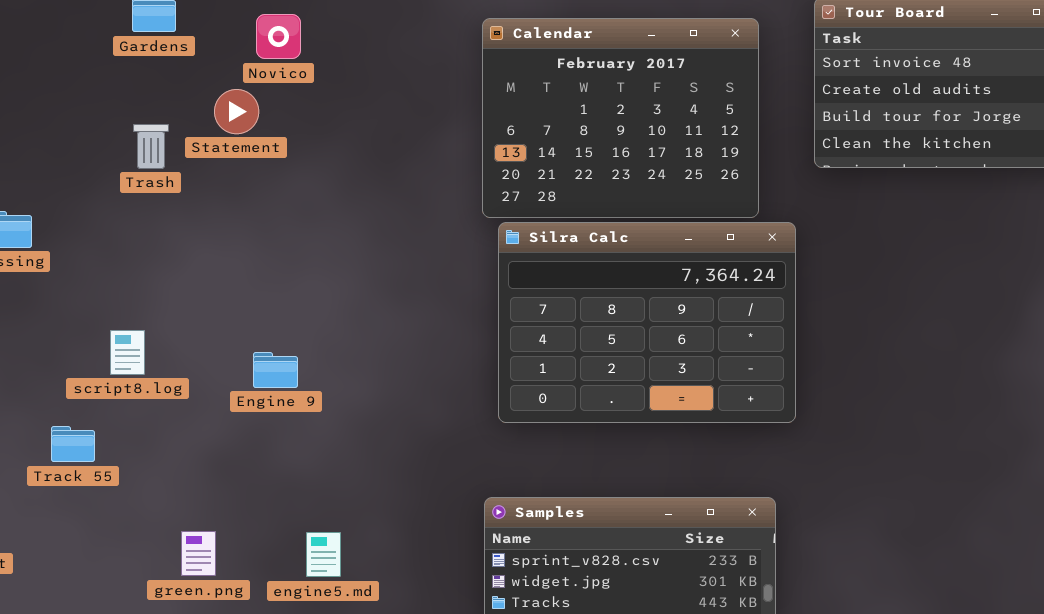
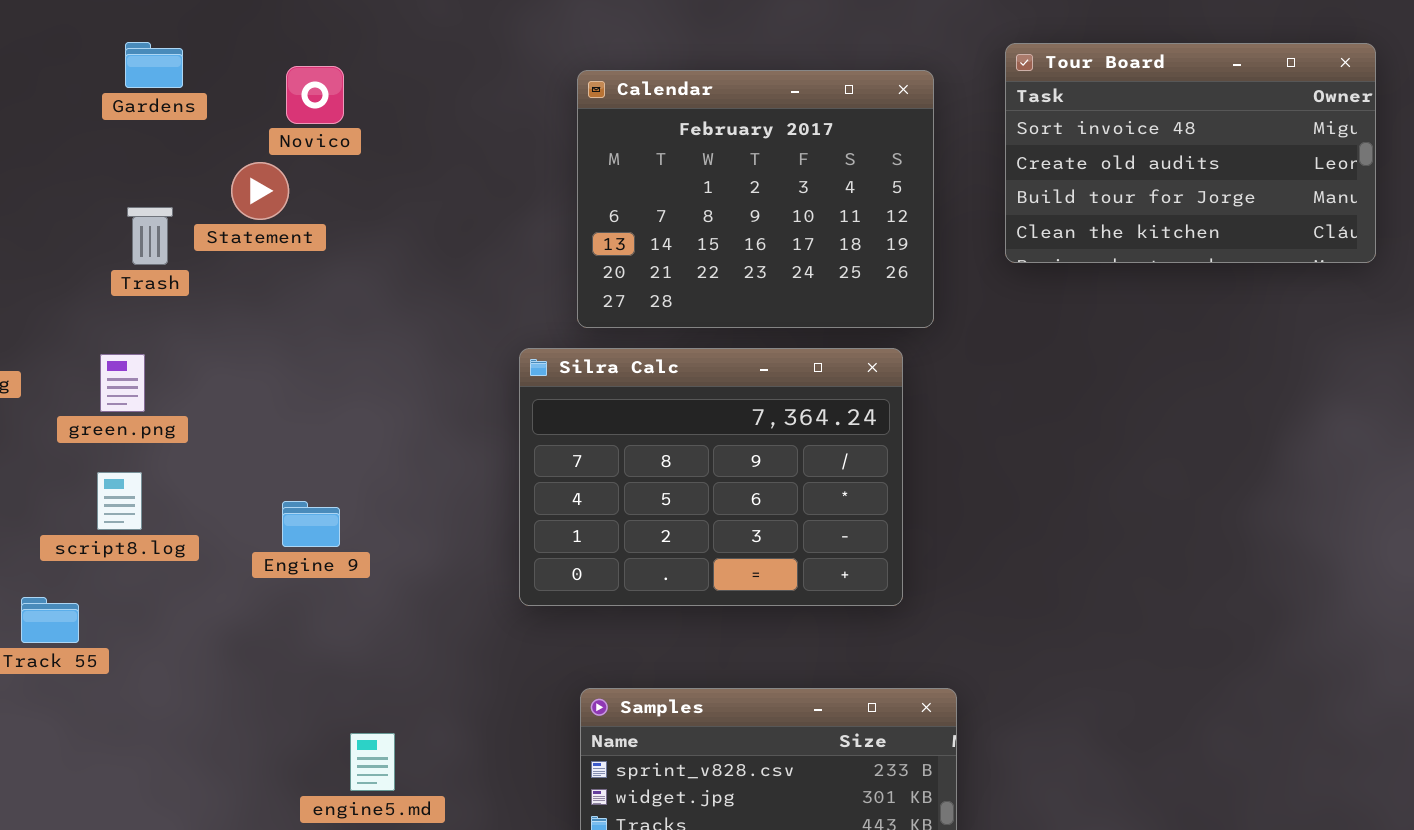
Silra Calc: [498,222,796,423] -> [519,348,903,606], moved
green.png: [181,531,216,576] -> [100,354,145,412], moved

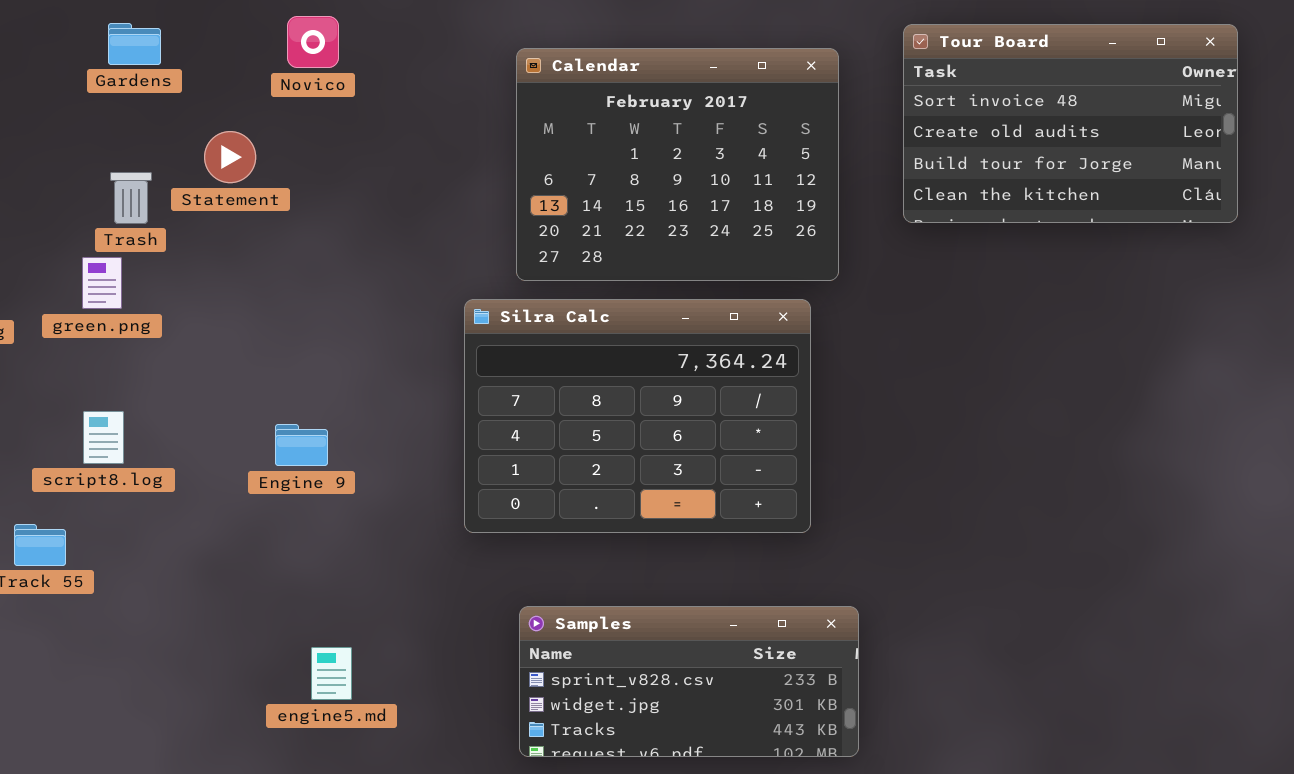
Novico: [286,66,344,124] -> [287,16,339,68], moved
green.png: [100,354,145,412] -> [82,257,122,309], moved
Engine 9: [282,501,340,547] -> [275,424,328,466], moved

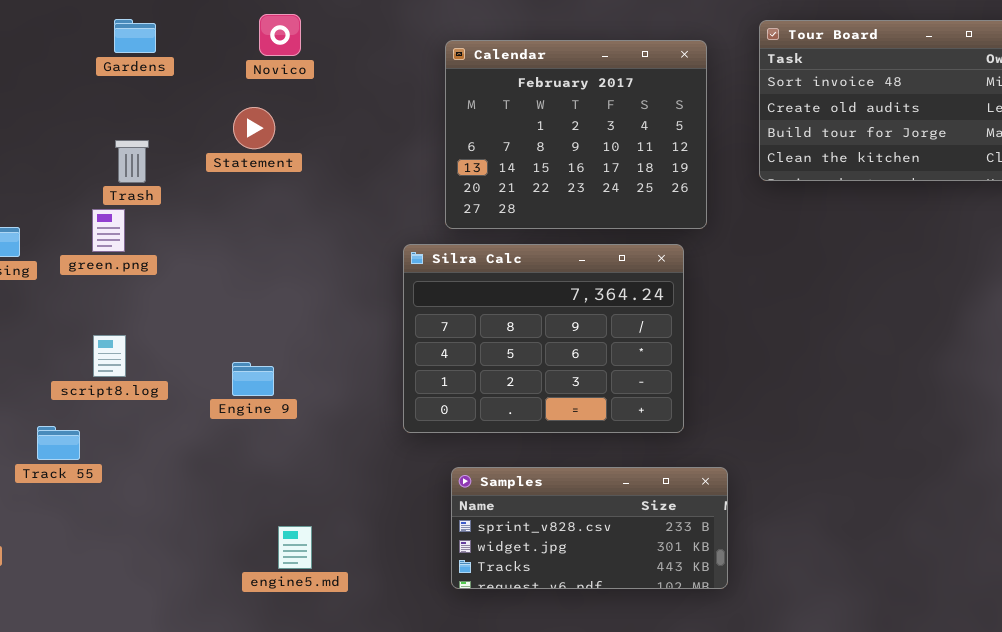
Statement: [204,131,256,183] -> [233,107,275,149], moved
Engine 9: [275,424,328,466] -> [232,362,274,396], moved
Samples: [519,606,859,757] -> [451,467,728,589], moved

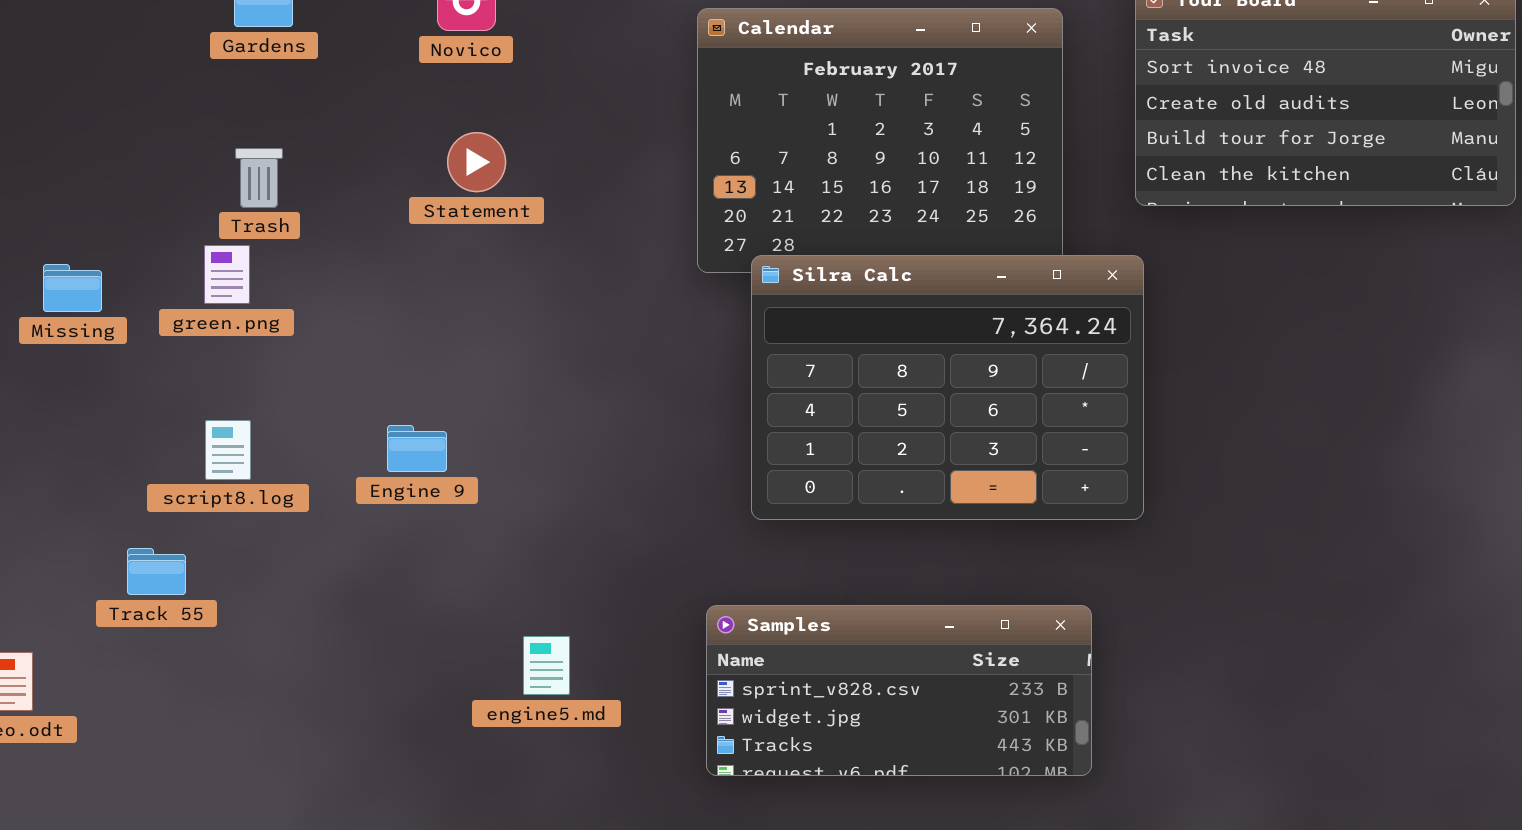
Statement: [233,107,275,149] -> [447,132,506,192], moved
Silra Calc: [403,244,684,433] -> [751,255,1144,520], moved
Engine 9: [232,362,274,396] -> [387,425,447,472], moved
engine5.md: [278,526,312,569] -> [523,636,570,695], moved

